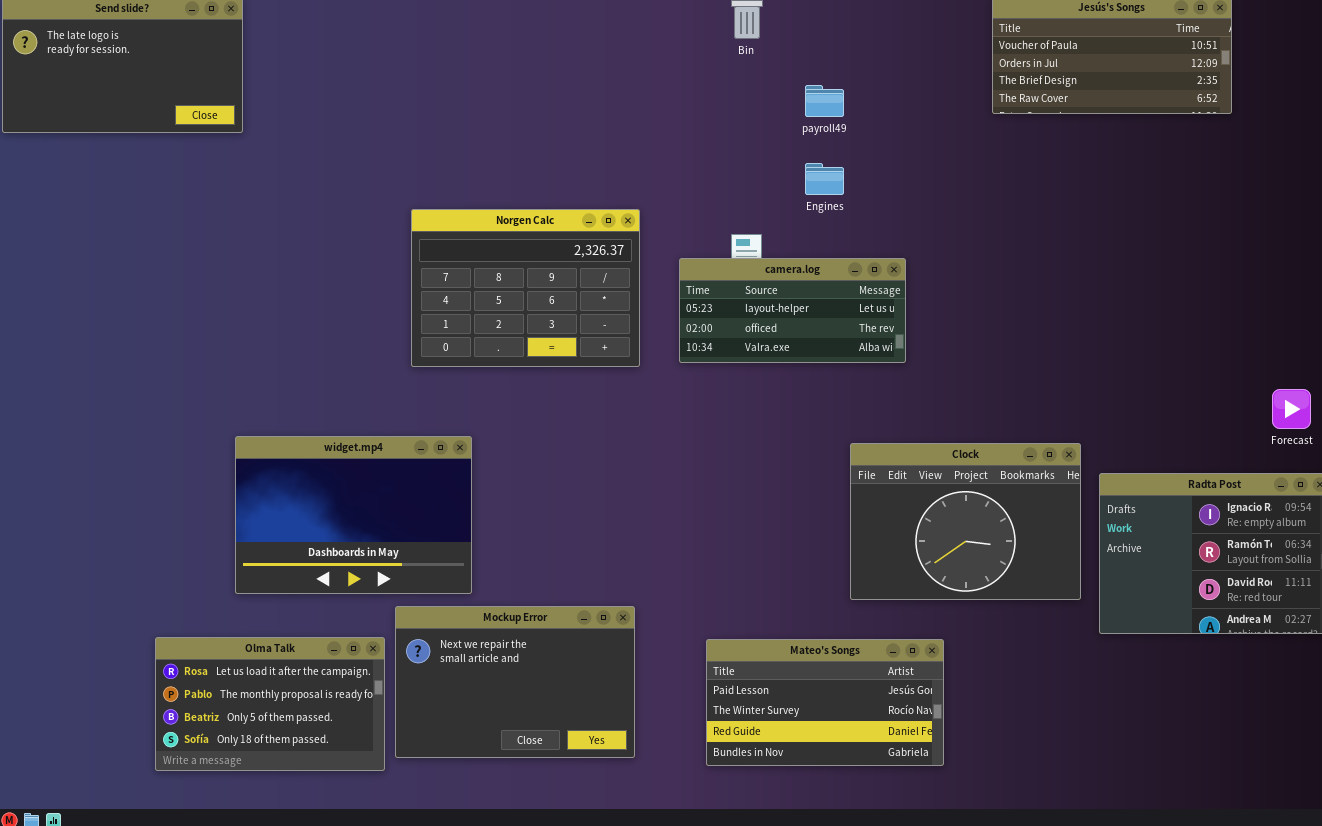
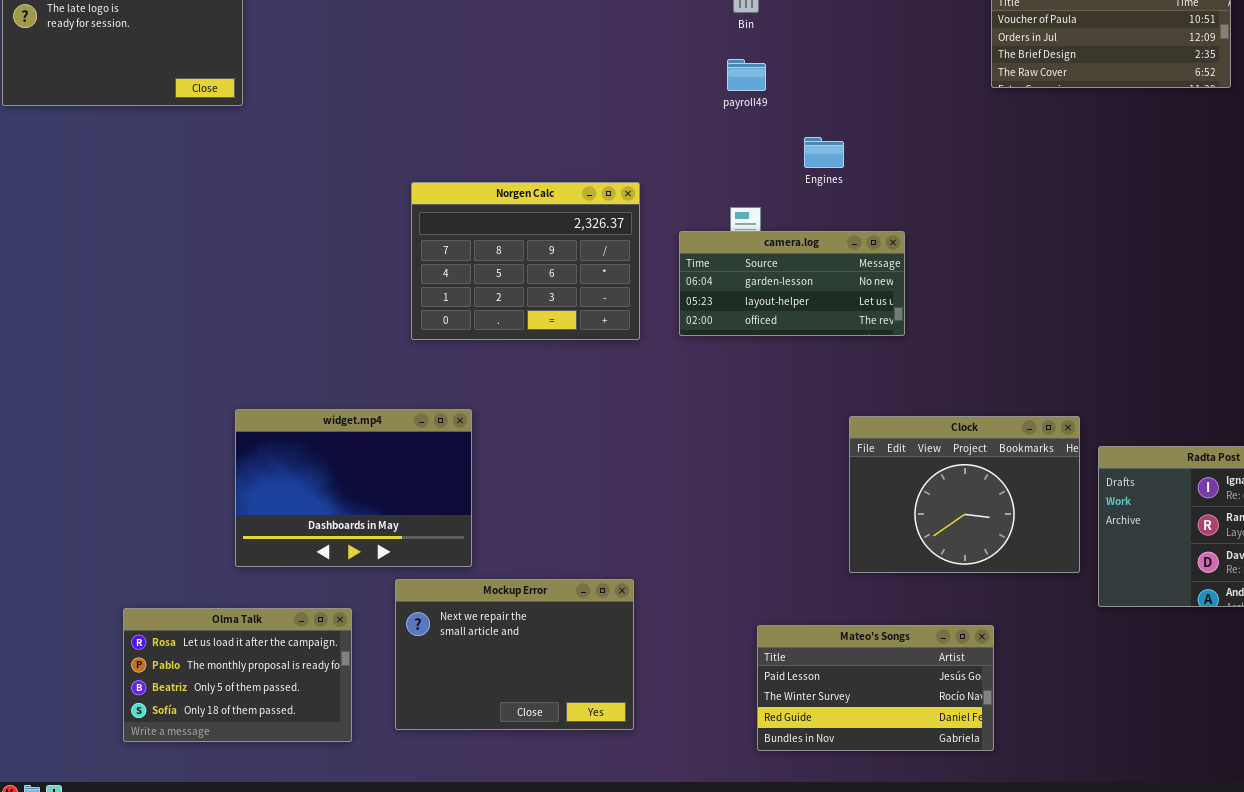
payroll49: [805,85,844,117] -> [727,59,766,91], moved
camera.log: [679,258,906,363] -> [679,231,905,336], scrolled up 1 row
Olma Talk: [155,637,385,771] -> [123,608,352,742], moved
Mateo's Songs: [706,639,944,766] -> [757,625,994,751], moved

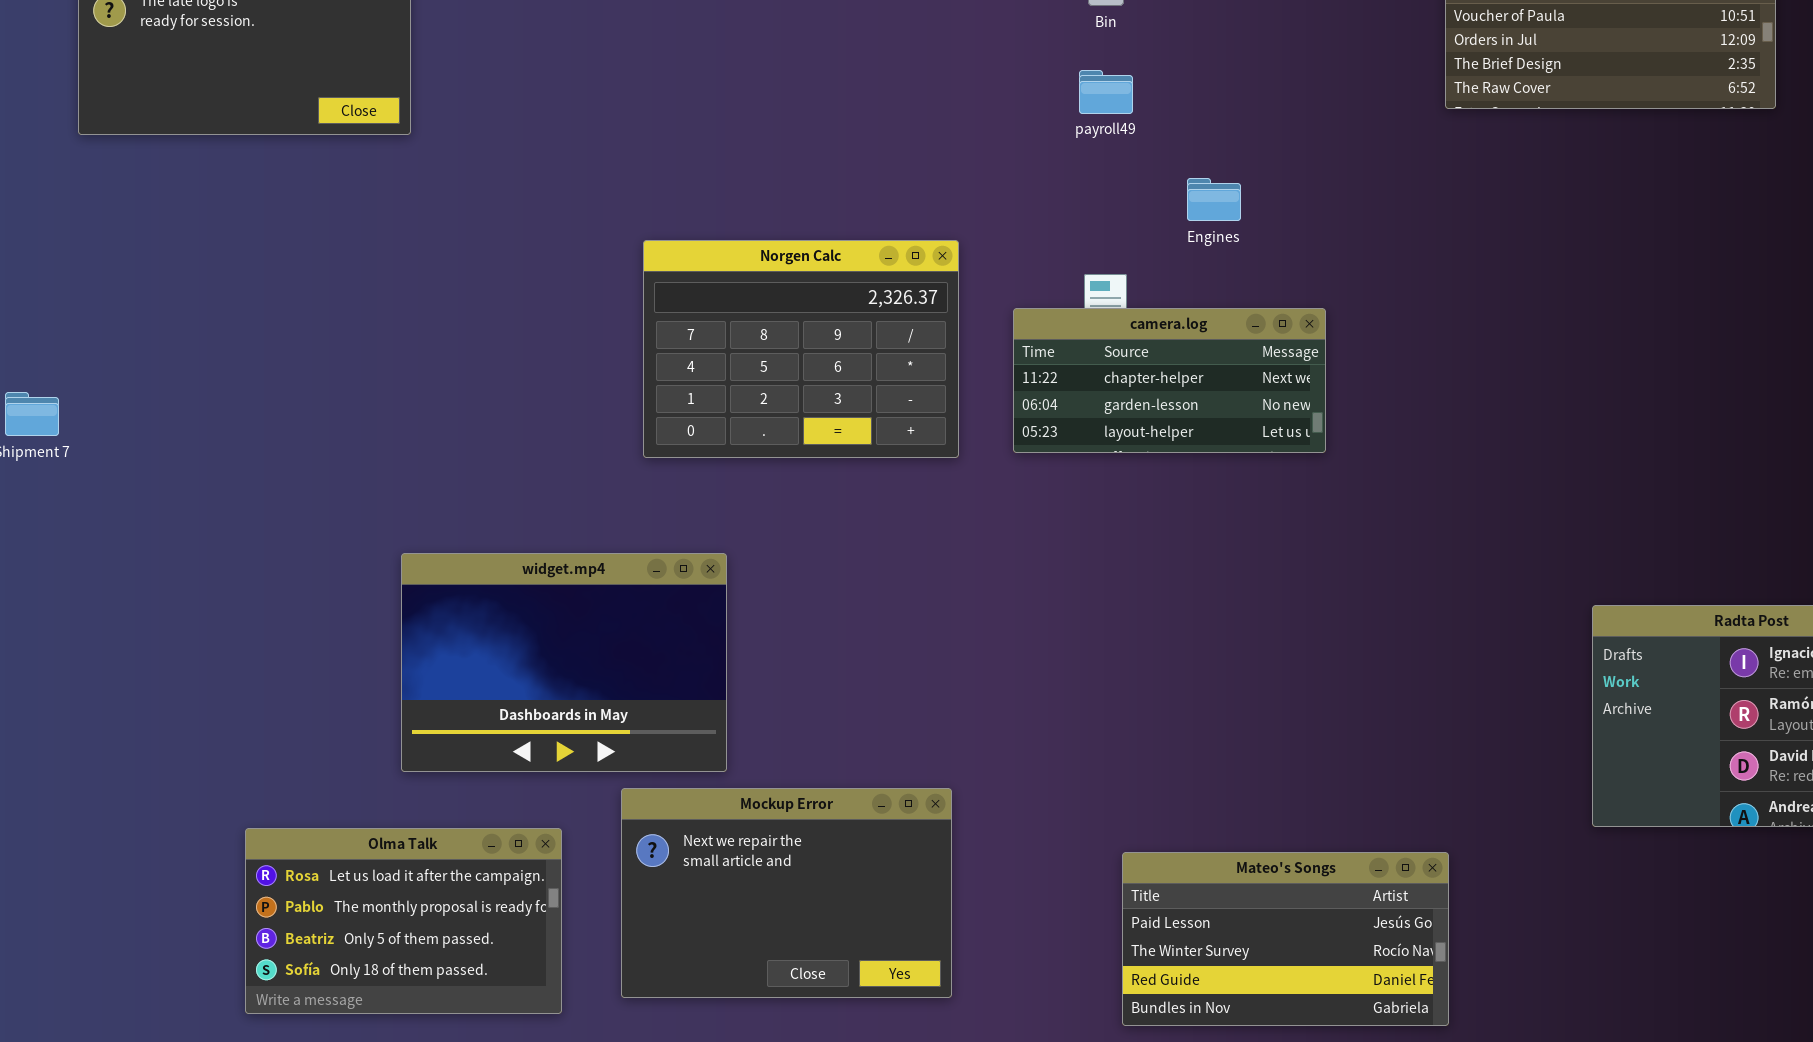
camera.log: [679,231,905,336] -> [1013,308,1326,453], scrolled up 1 row
Clock: [849,416,1080,573] -> none, closed

